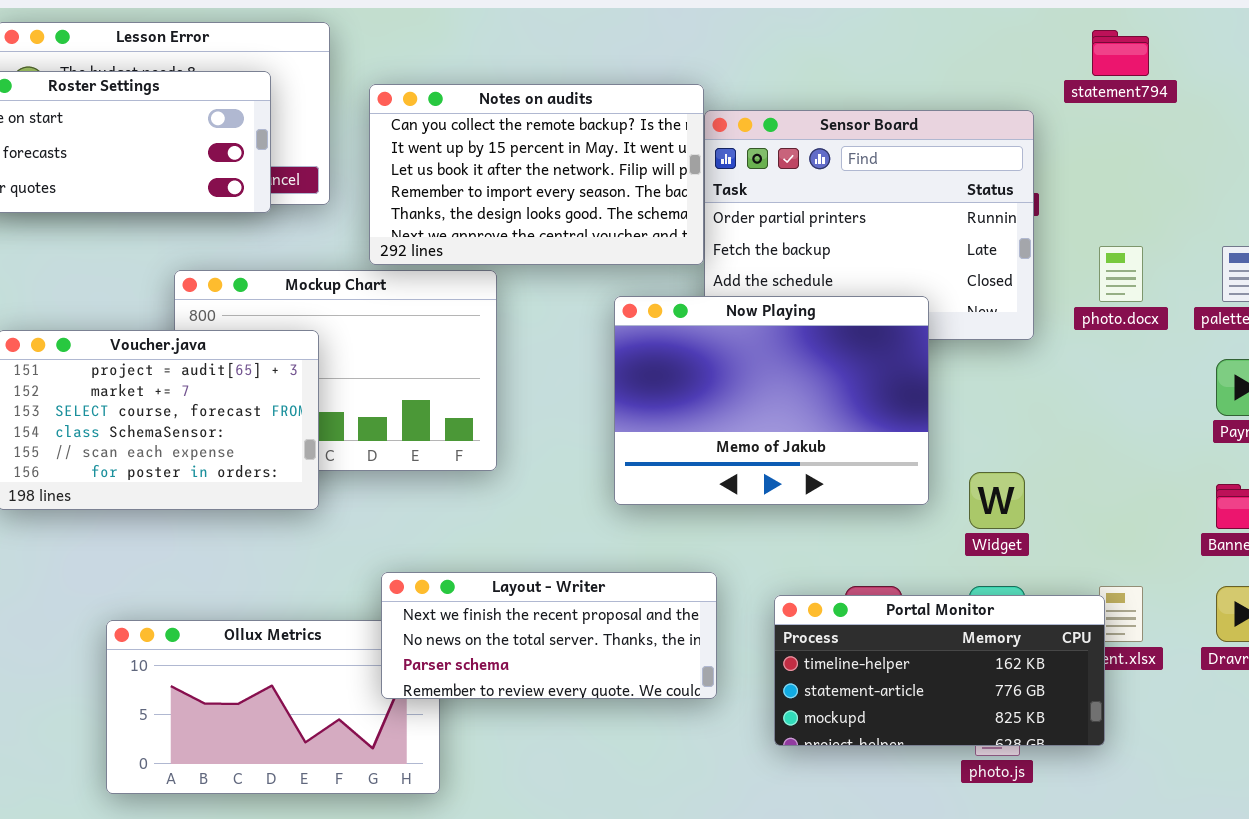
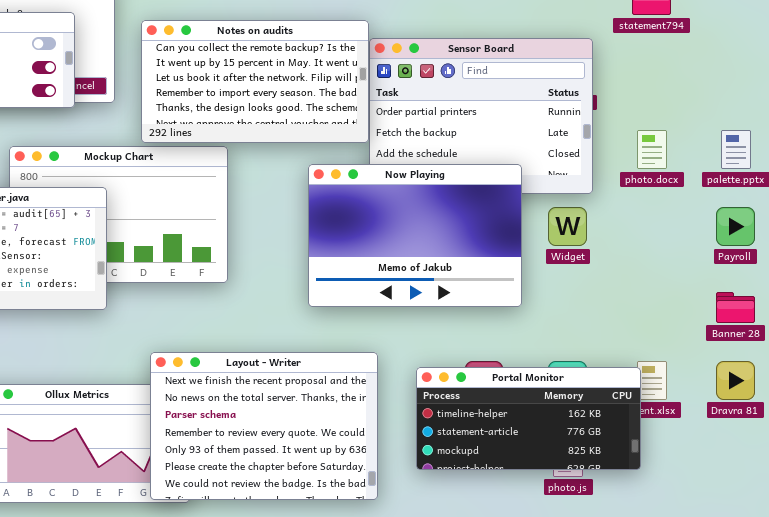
Widget: [969,472,1025,529] -> [548,207,587,246], moved
Layout - Writer: [381,572,717,699] -> [150,352,378,500], resized

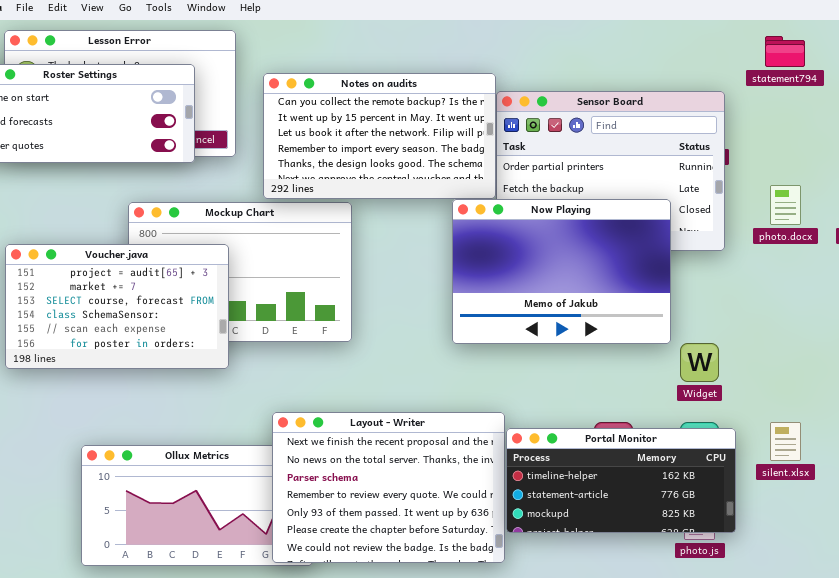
Now Playing: [308,164,522,307] -> [452,199,671,344], moved
Widget: [548,207,587,246] -> [680,343,719,382], moved
Portal Monitor: [416,367,641,470] -> [506,428,736,533], moved

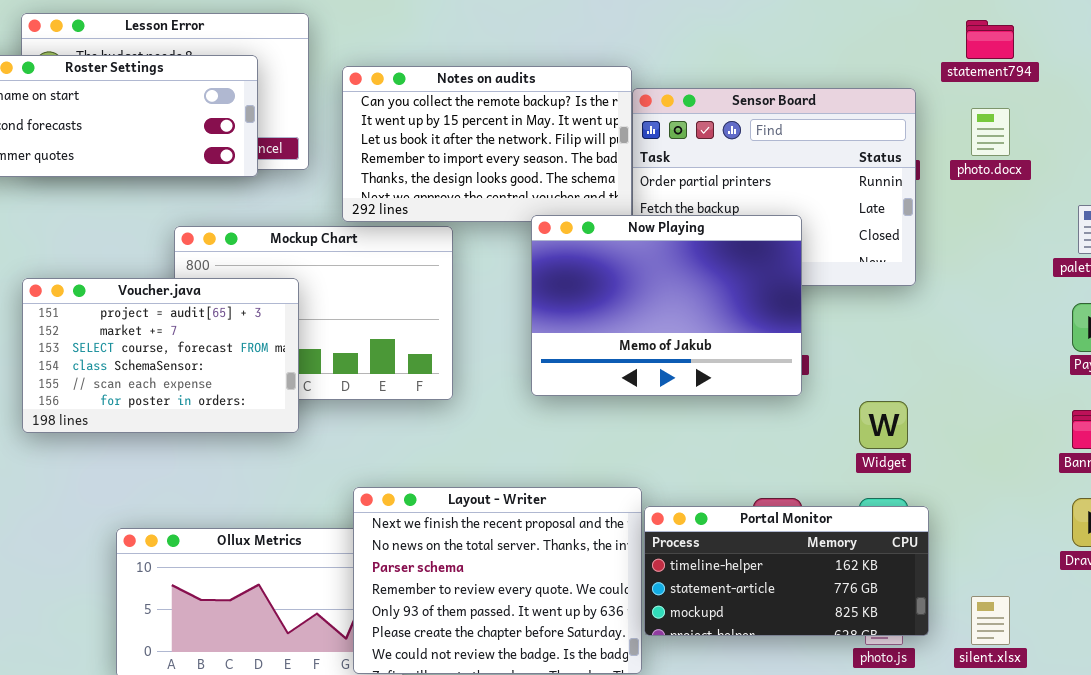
photo.docx: [770,185,801,225] -> [971,108,1010,156], moved
Now Playing: [452,199,671,344] -> [531,215,802,396], moved
silent.xlsx: [770,422,801,461] -> [971,596,1010,645], moved

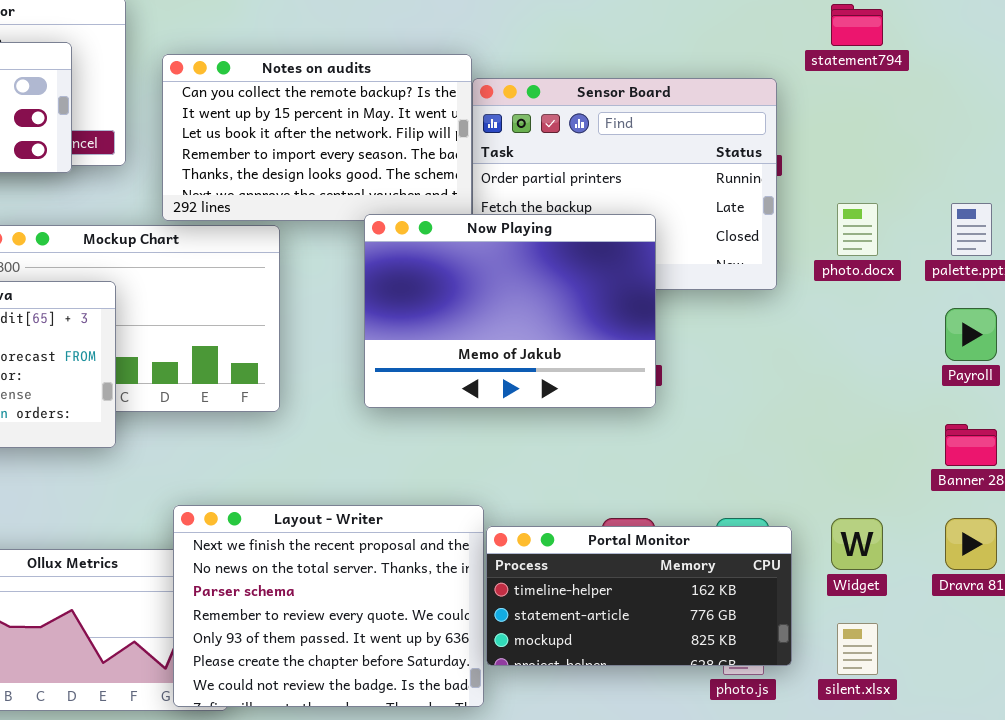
photo.docx: [971,108,1010,156] -> [837,203,878,256], moved
Widget: [859,401,908,449] -> [831,518,883,570], moved

